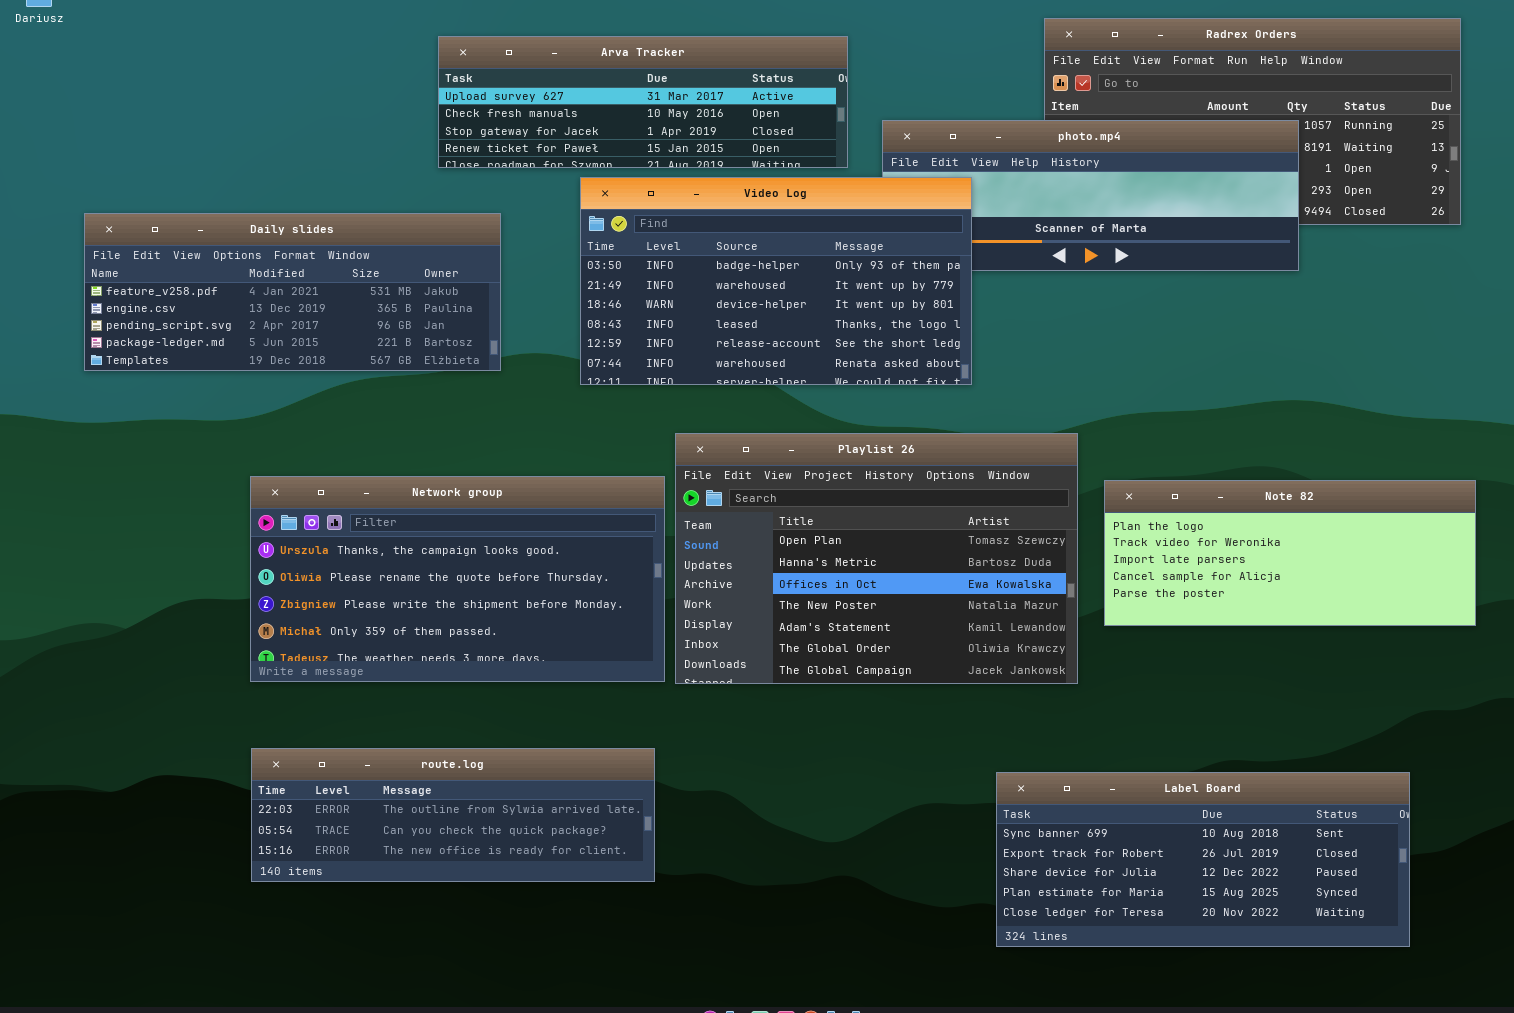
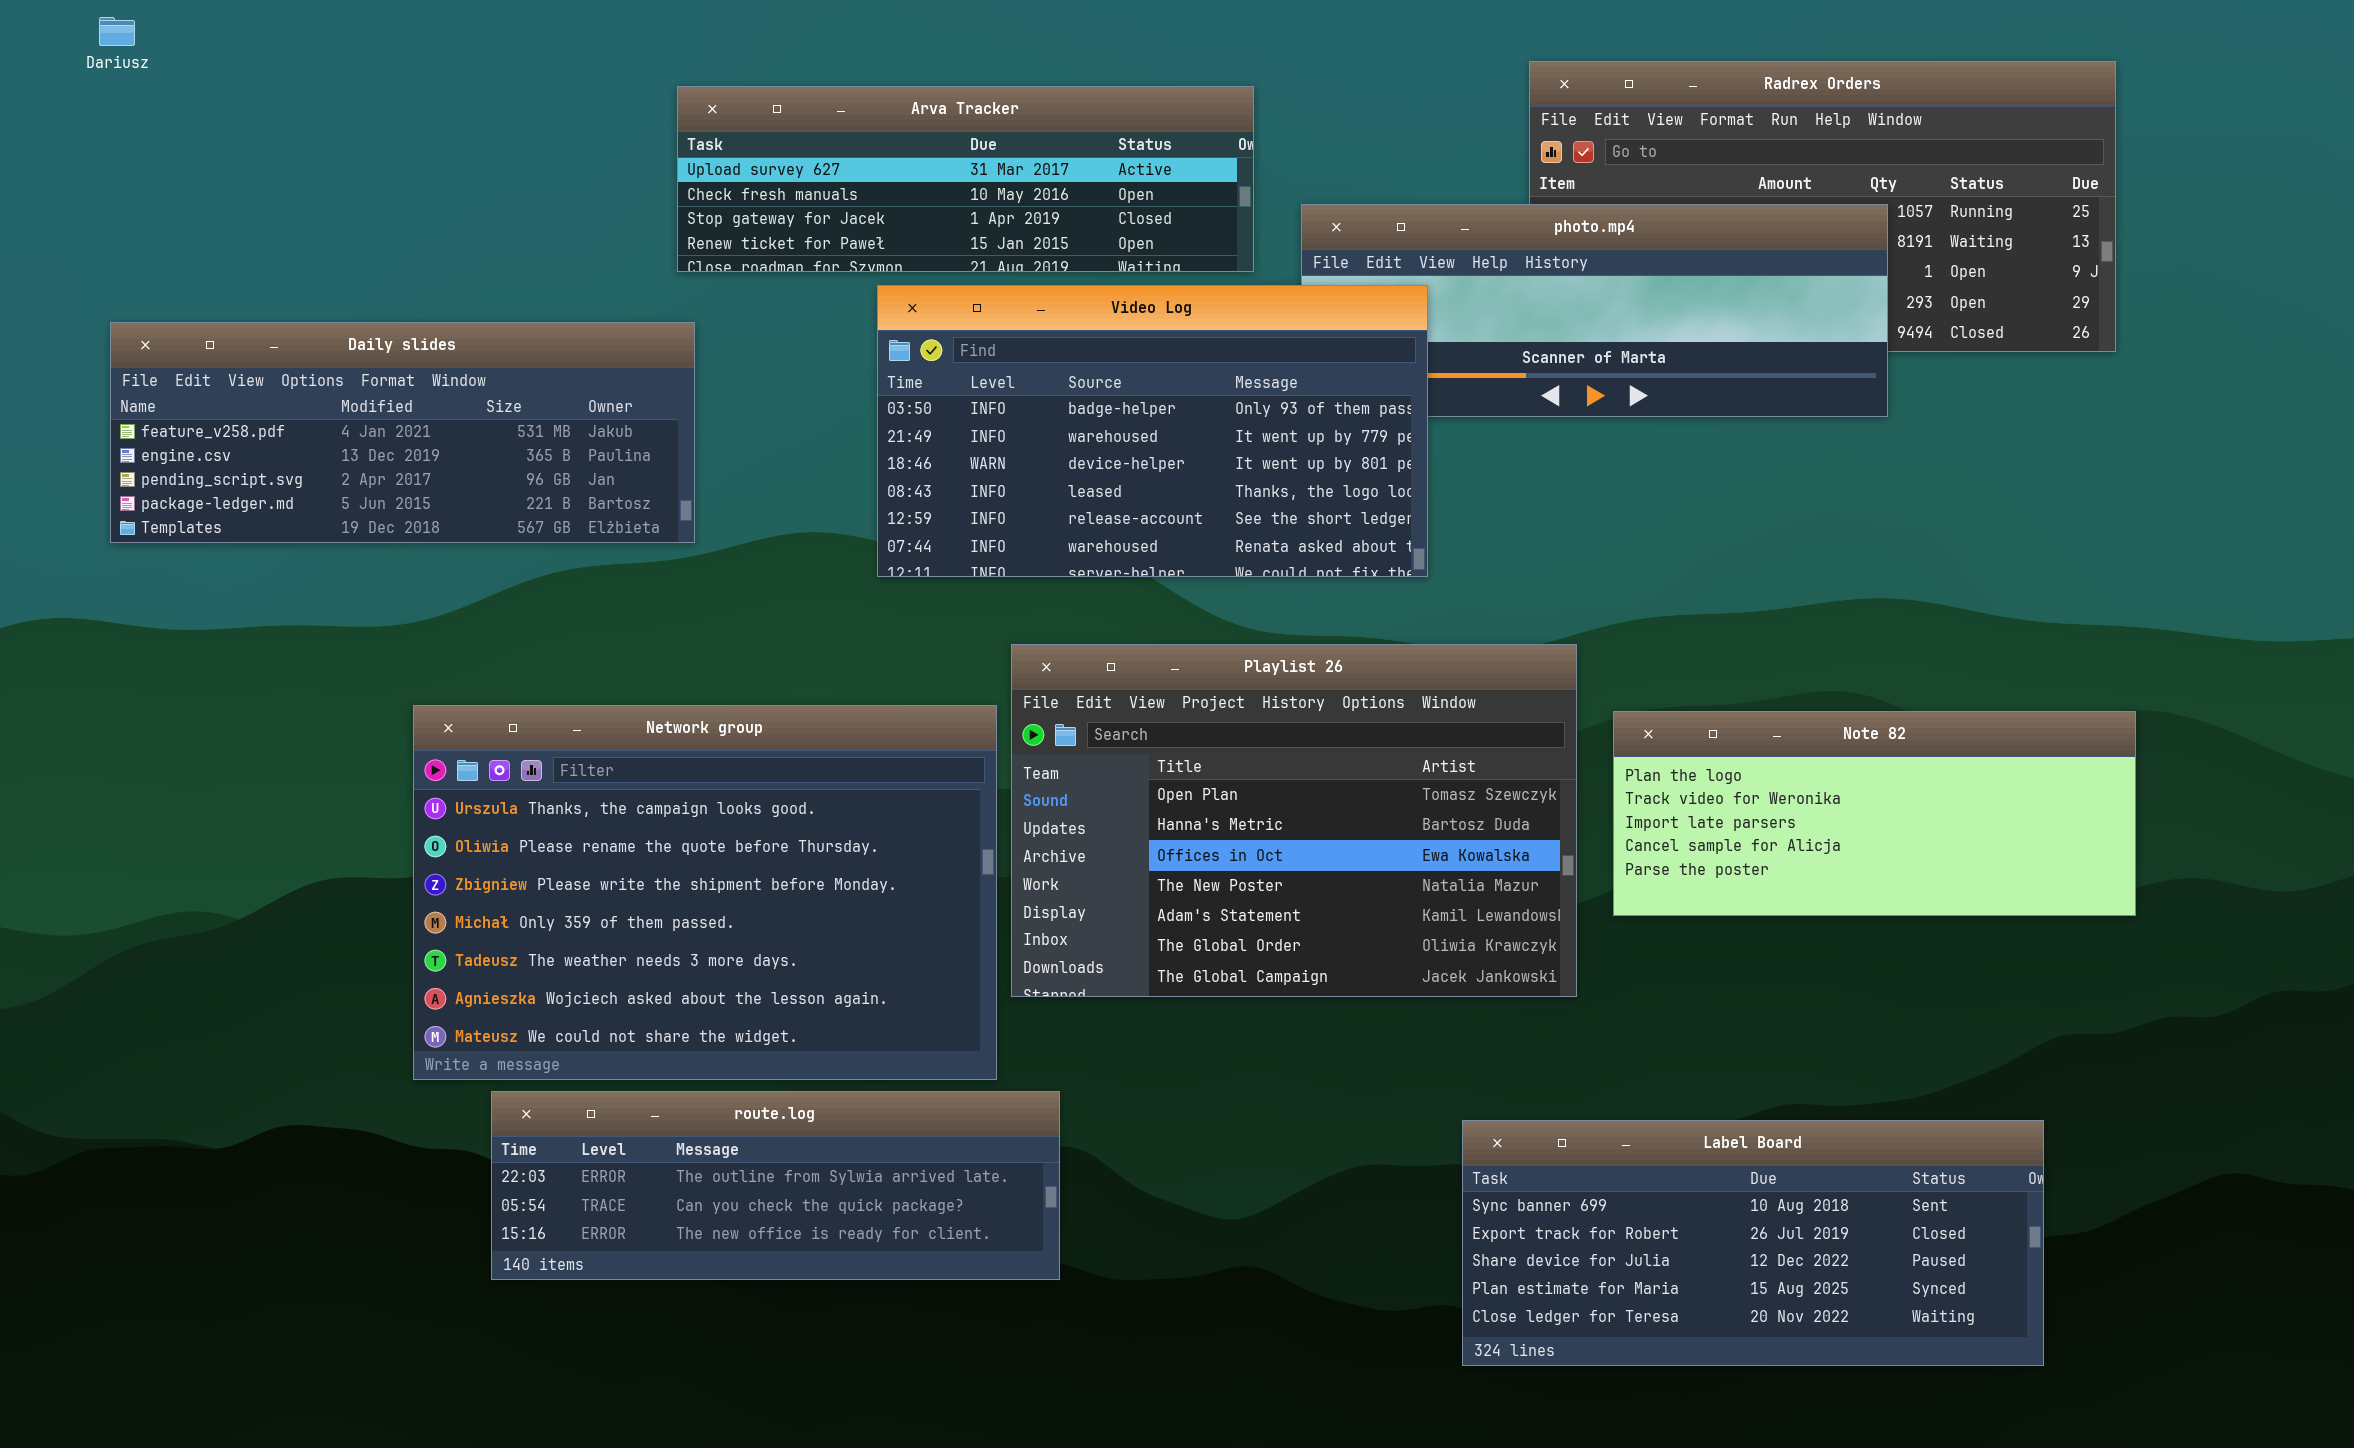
Daily slides: [84,213,501,371] -> [110,322,695,543], moved
Network group: [250,476,665,682] -> [413,705,997,1080], resized
route.log: [251,748,655,882] -> [491,1091,1060,1280], moved

